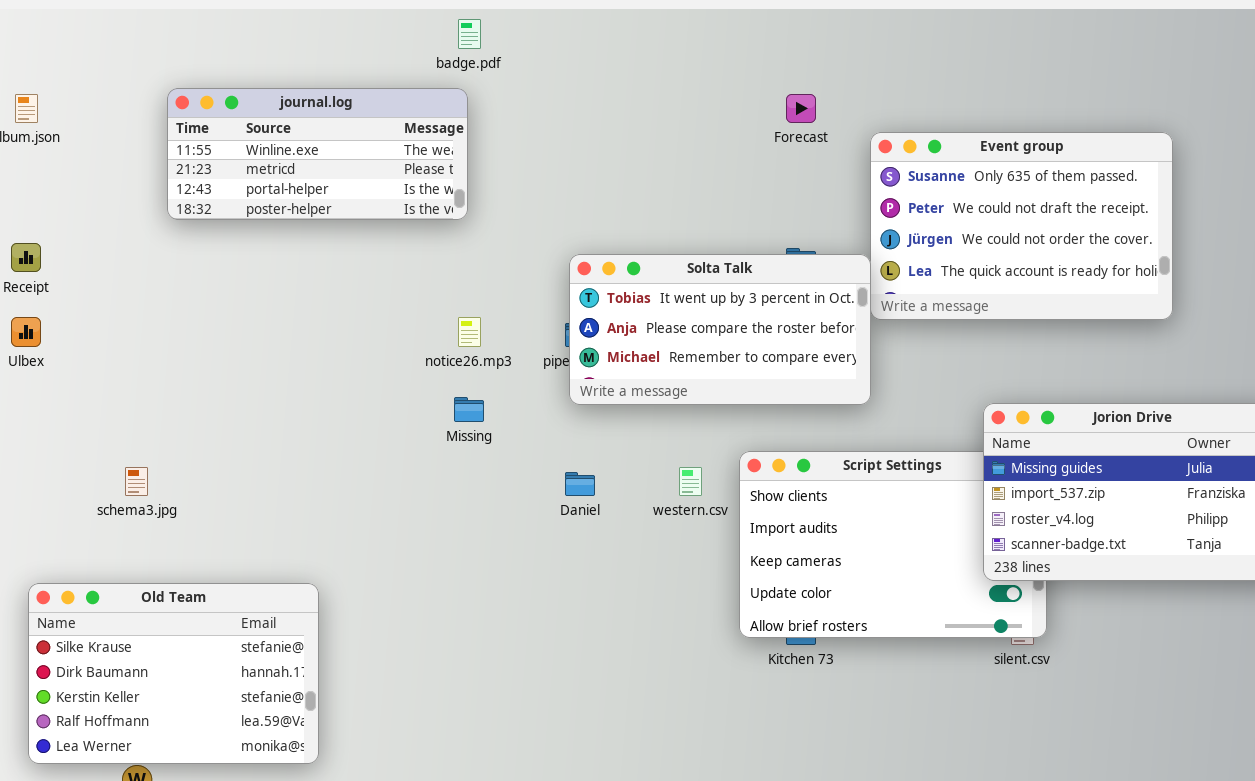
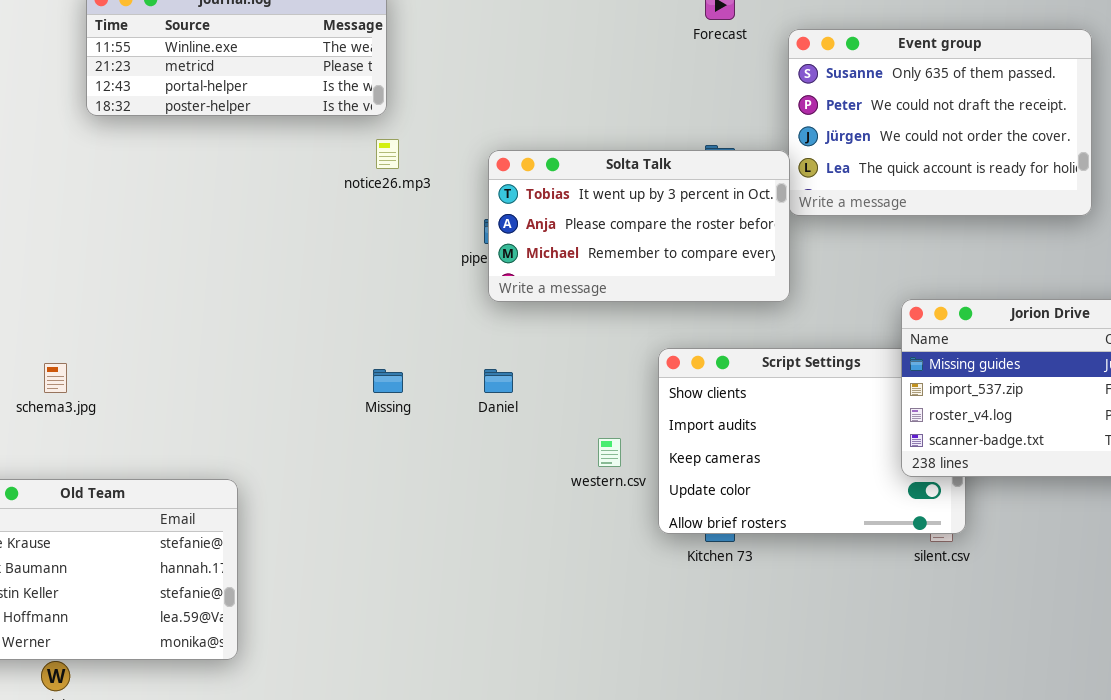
notice26.mp3: [458,317,481,347] -> [376,139,399,169], moved
Missing: [454,397,484,422] -> [373,369,403,393], moved
western.csv: [679,467,702,496] -> [598,438,621,467], moved

